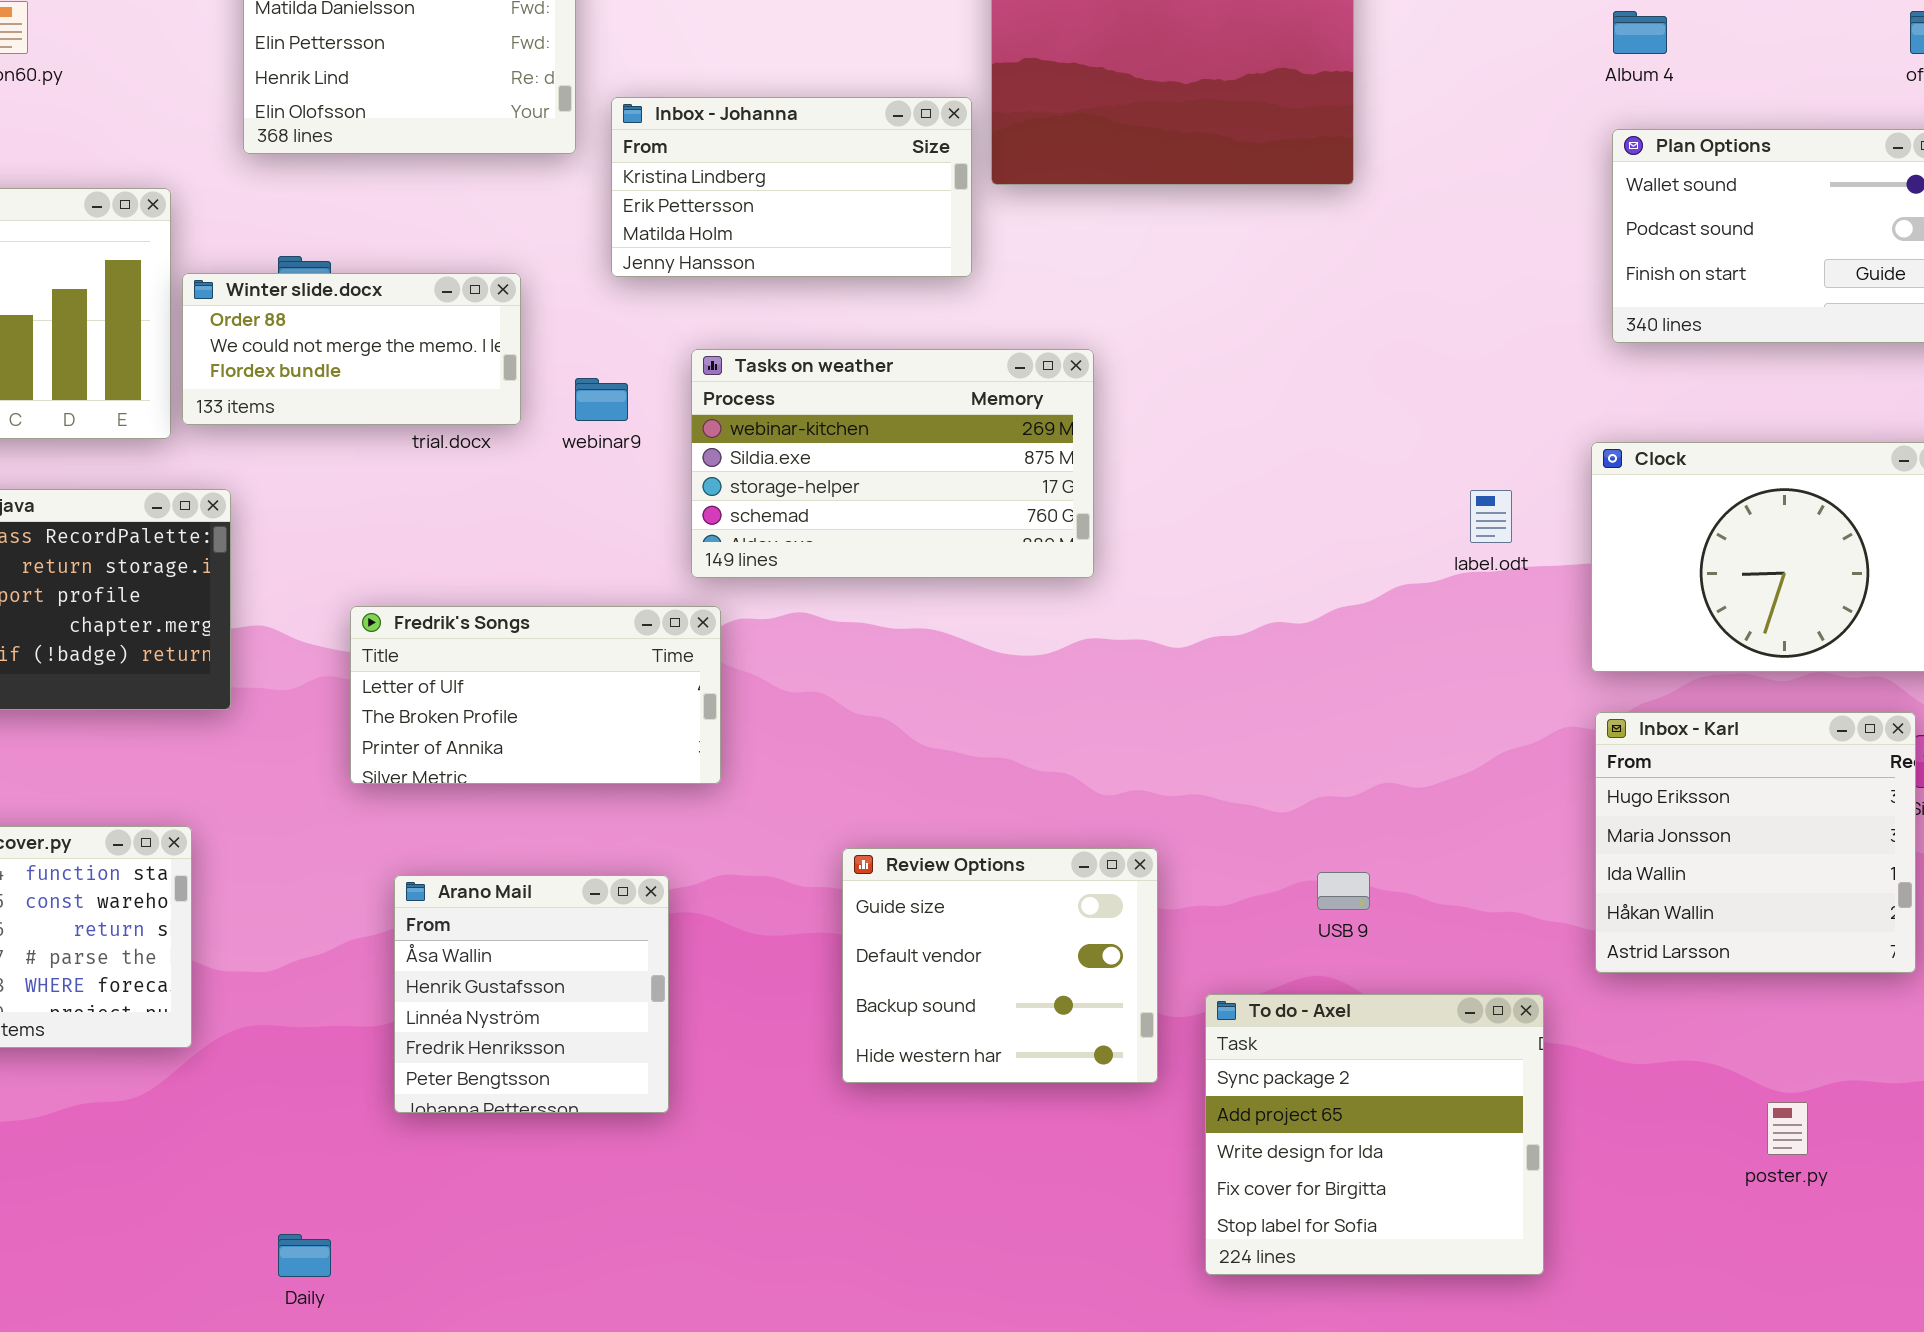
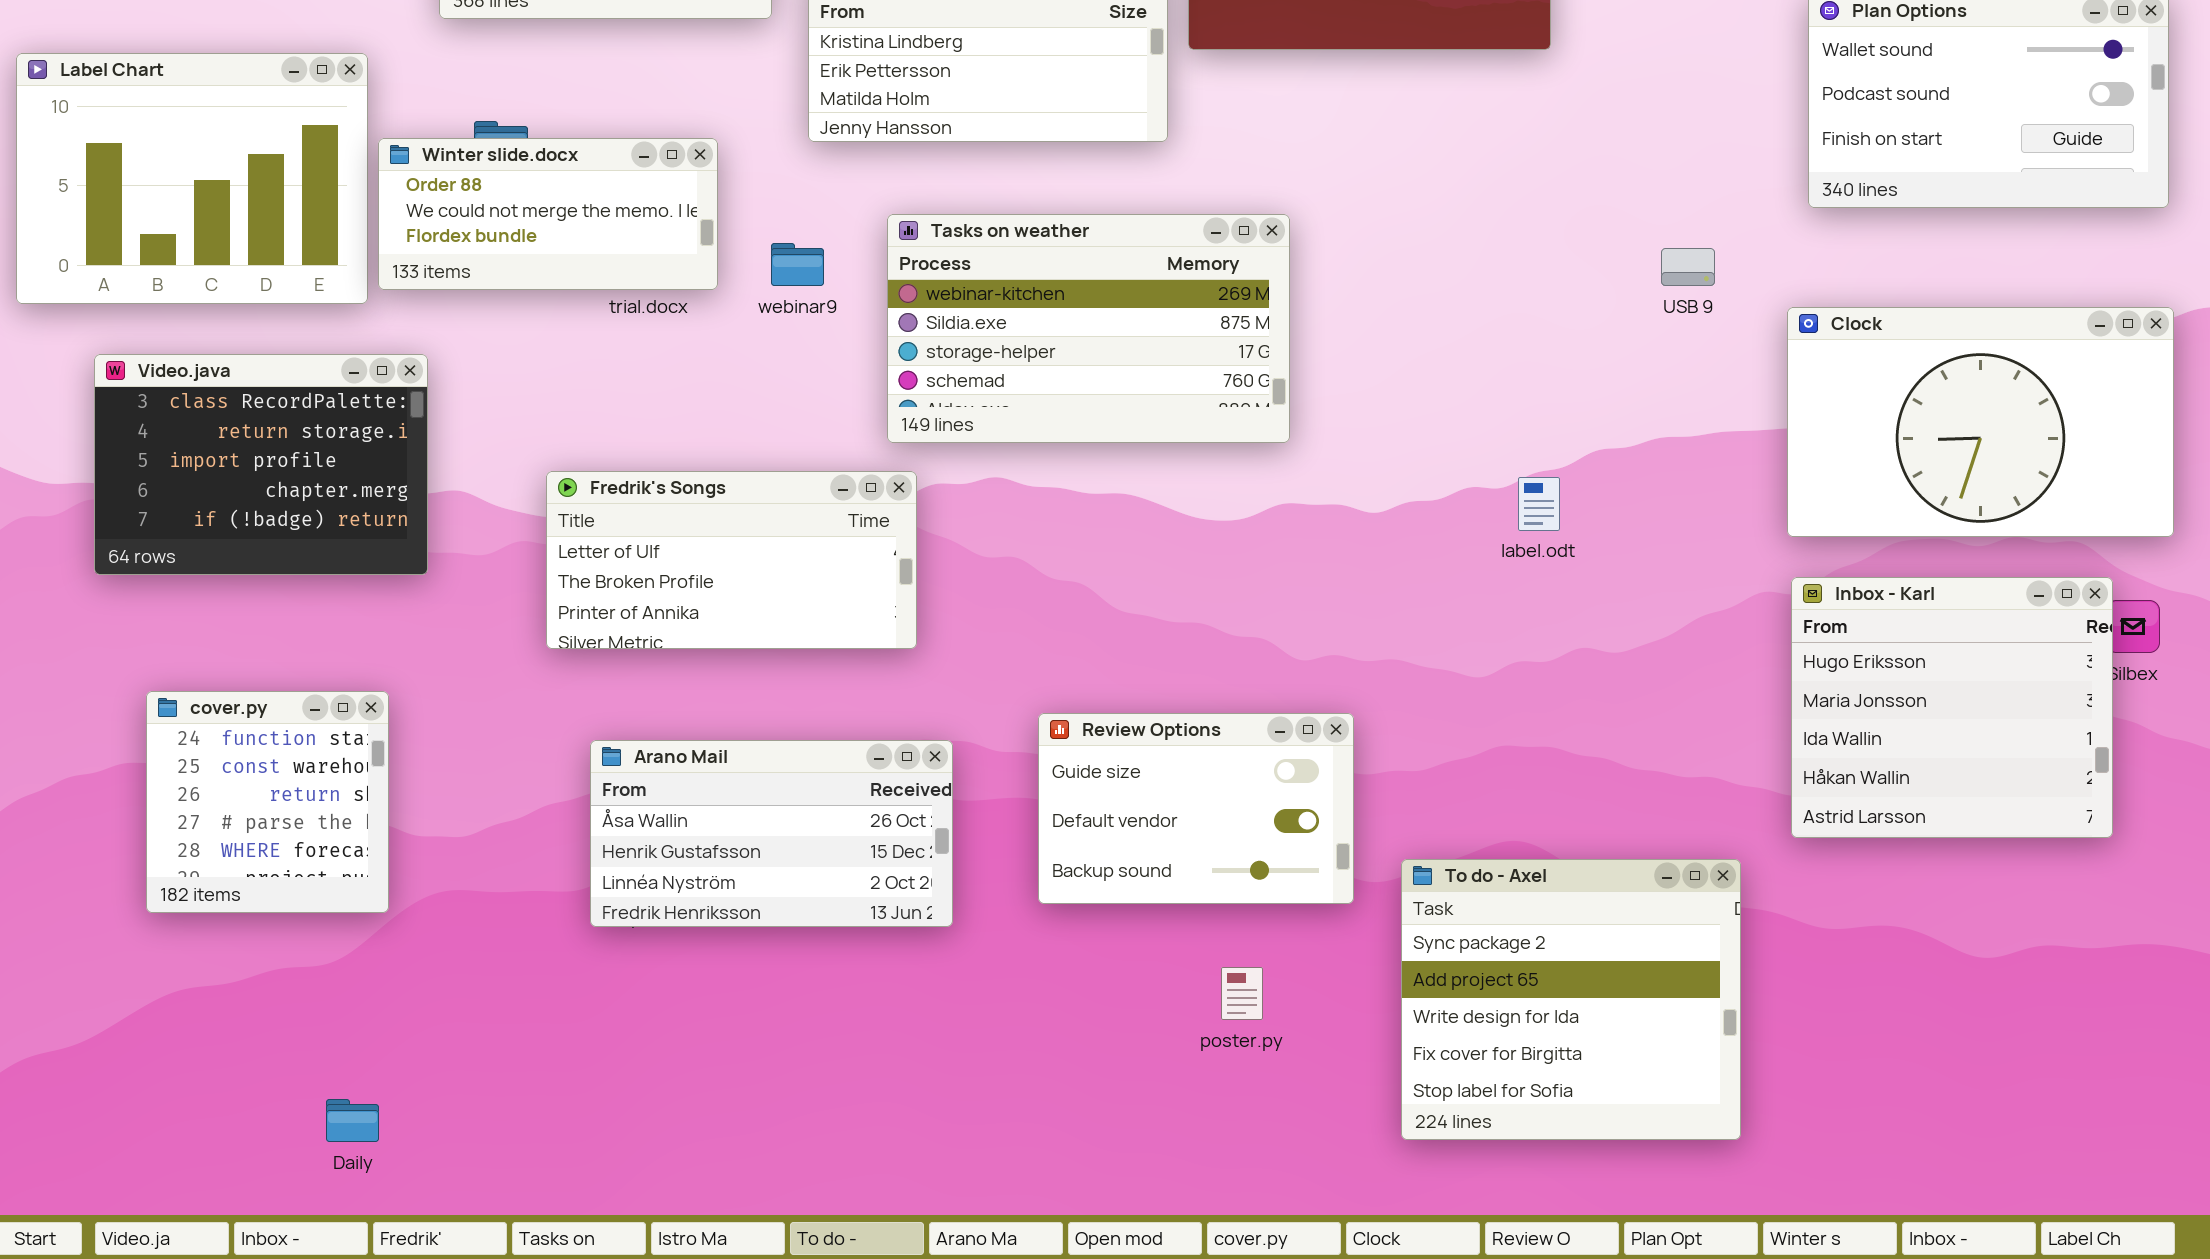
label.odt: [1470,490,1512,543] -> [1518,477,1560,531], moved
Review Options: [842,848,1158,1083] -> [1038,713,1354,904], resized
USB 9: [1317,872,1370,910] -> [1661,248,1715,286], moved
Arano Mail: [394,875,669,1113] -> [590,740,953,927], resized
poster.py: [1767,1102,1808,1155] -> [1221,967,1263,1020], moved
Daily: [278,1234,331,1277] -> [326,1099,379,1142], moved

